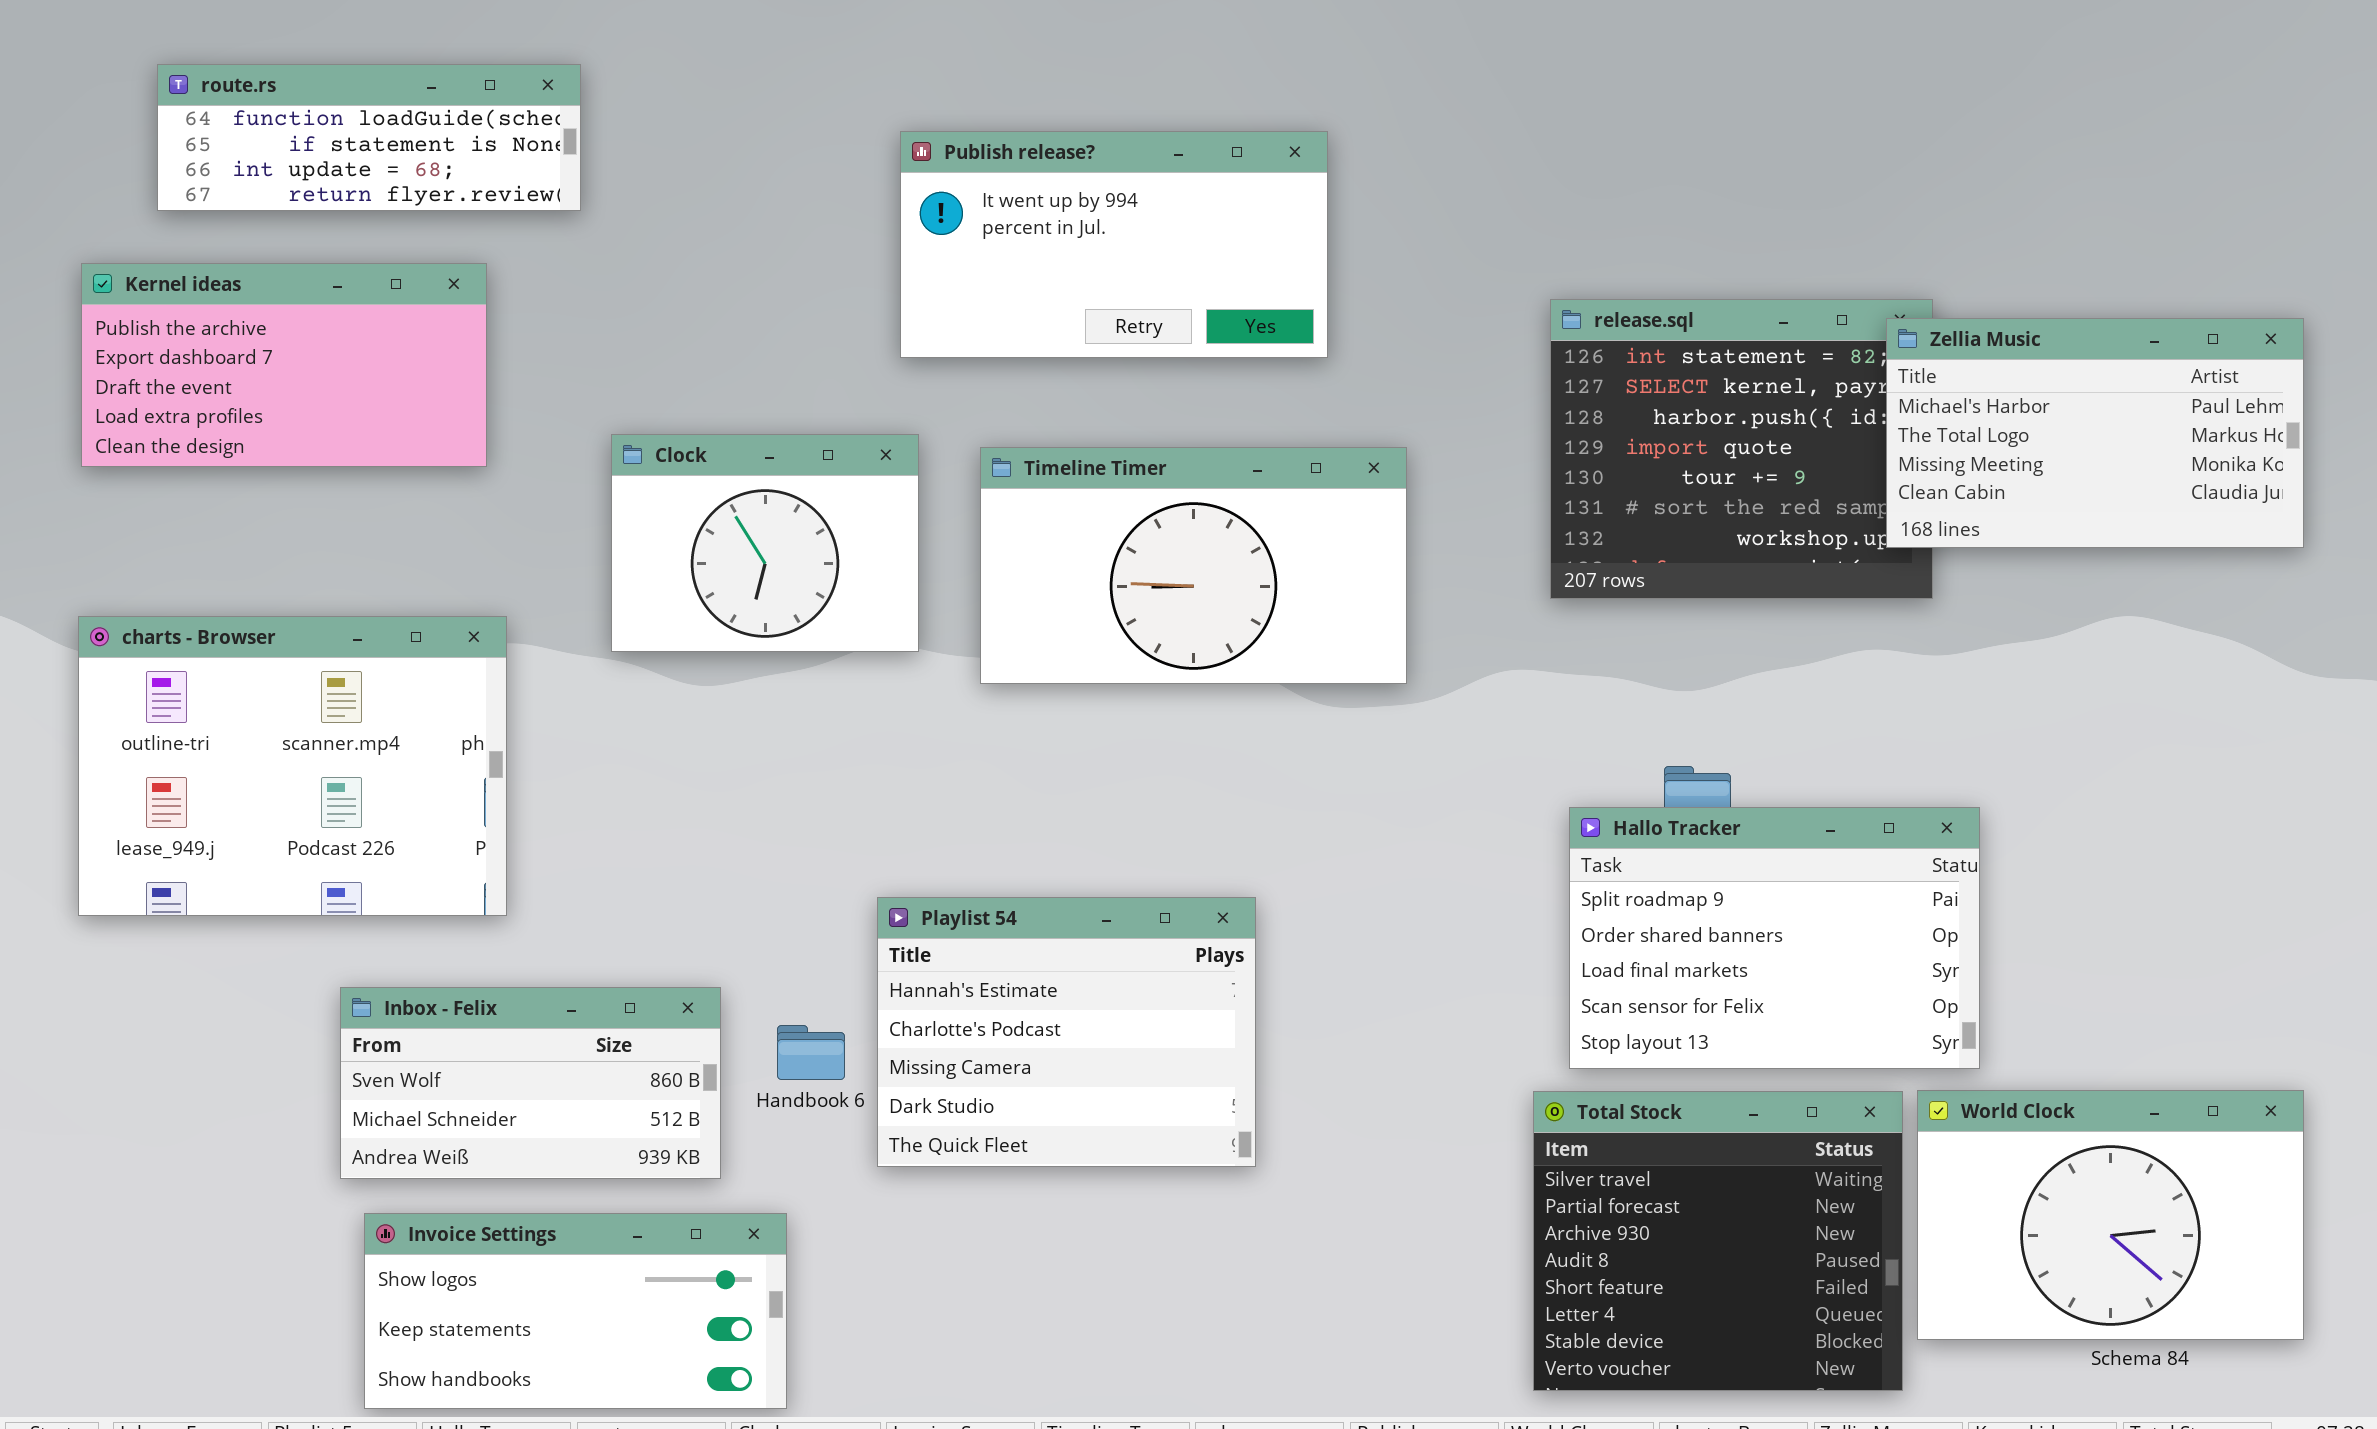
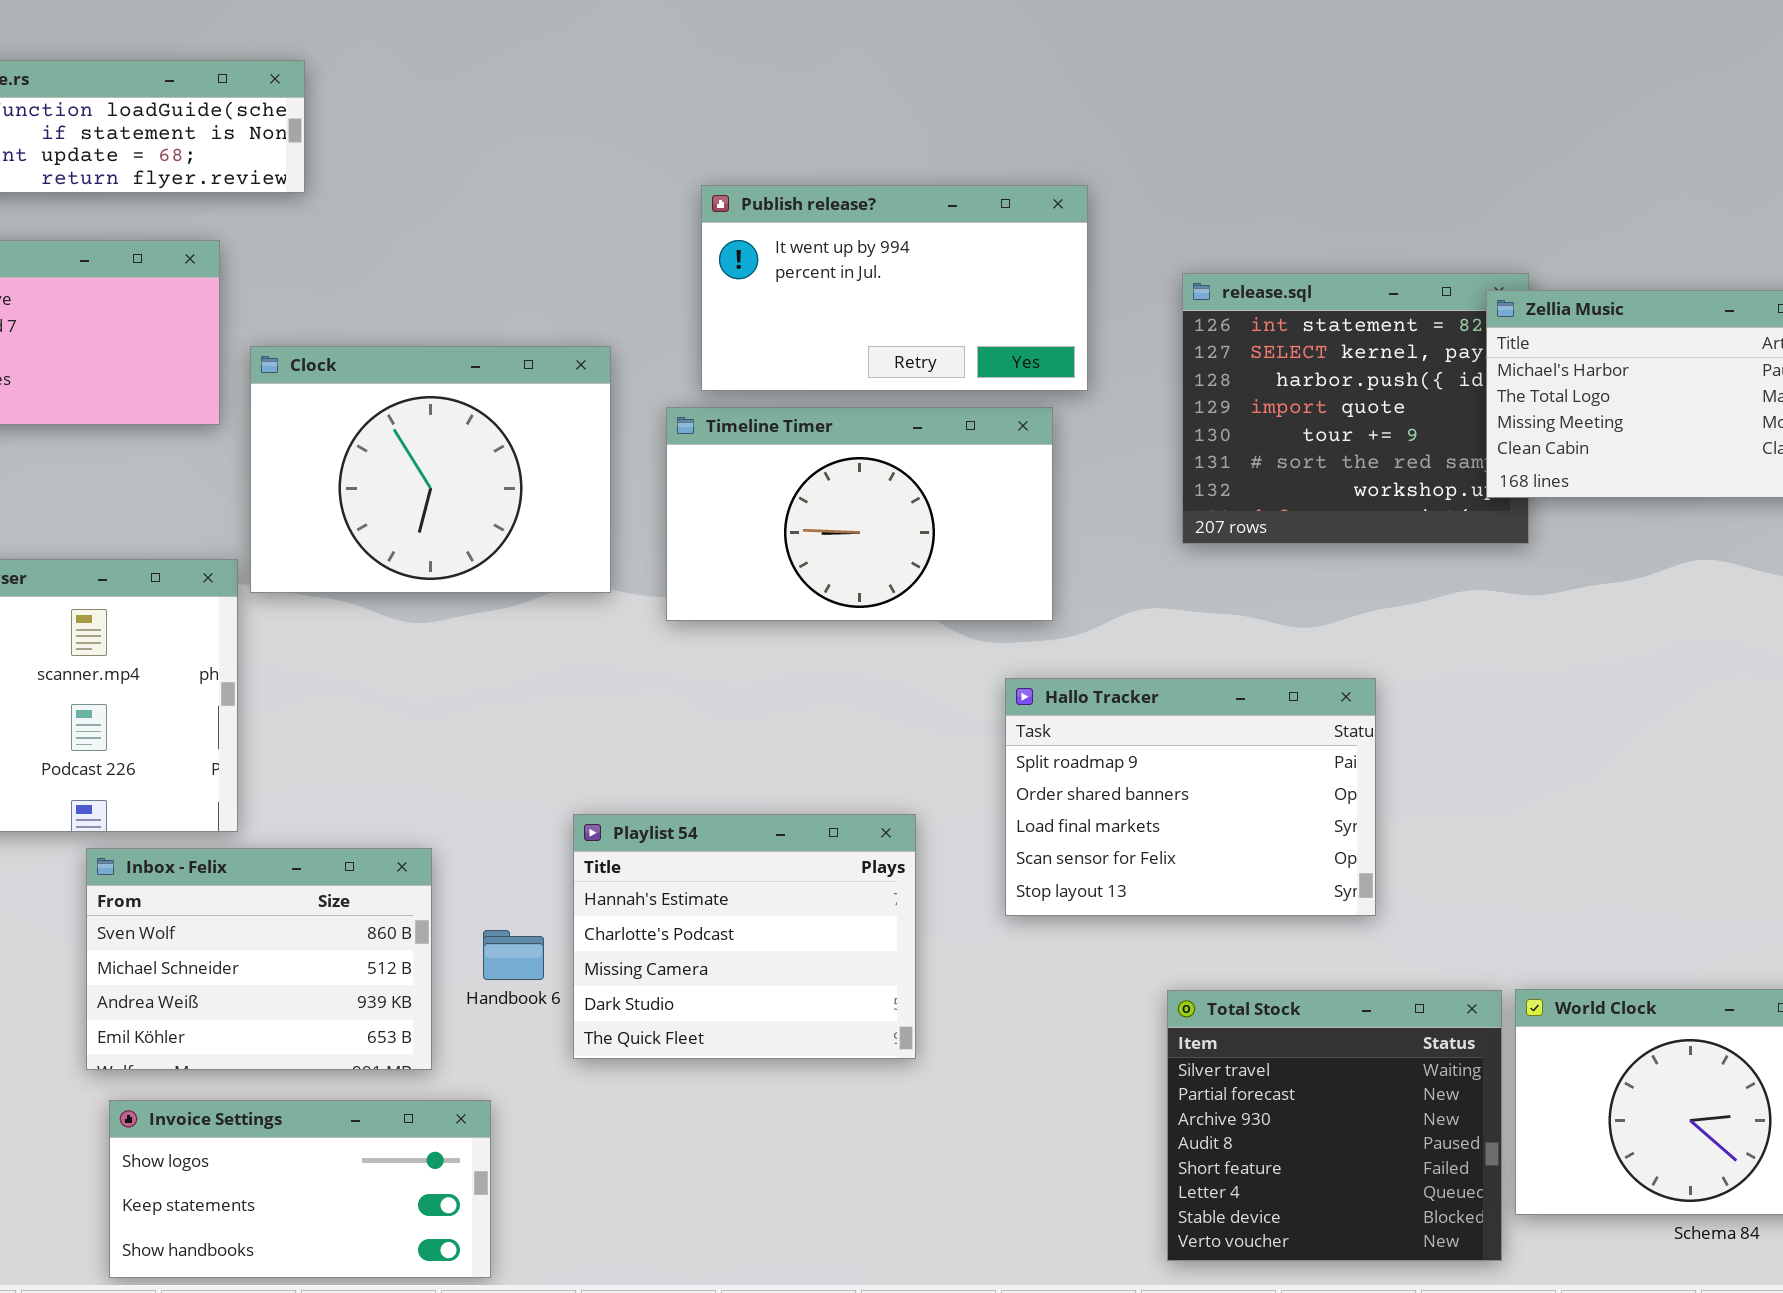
Publish release?: [900,131,1328,358] -> [701,185,1088,391], moved
Clock: [611,434,919,652] -> [250,346,611,593], resized
Hallo Tracker: [1569,807,1980,1069] -> [1005,678,1376,916], moved
Inbox - Felix: [340,987,721,1179] -> [86,848,432,1070], resized

